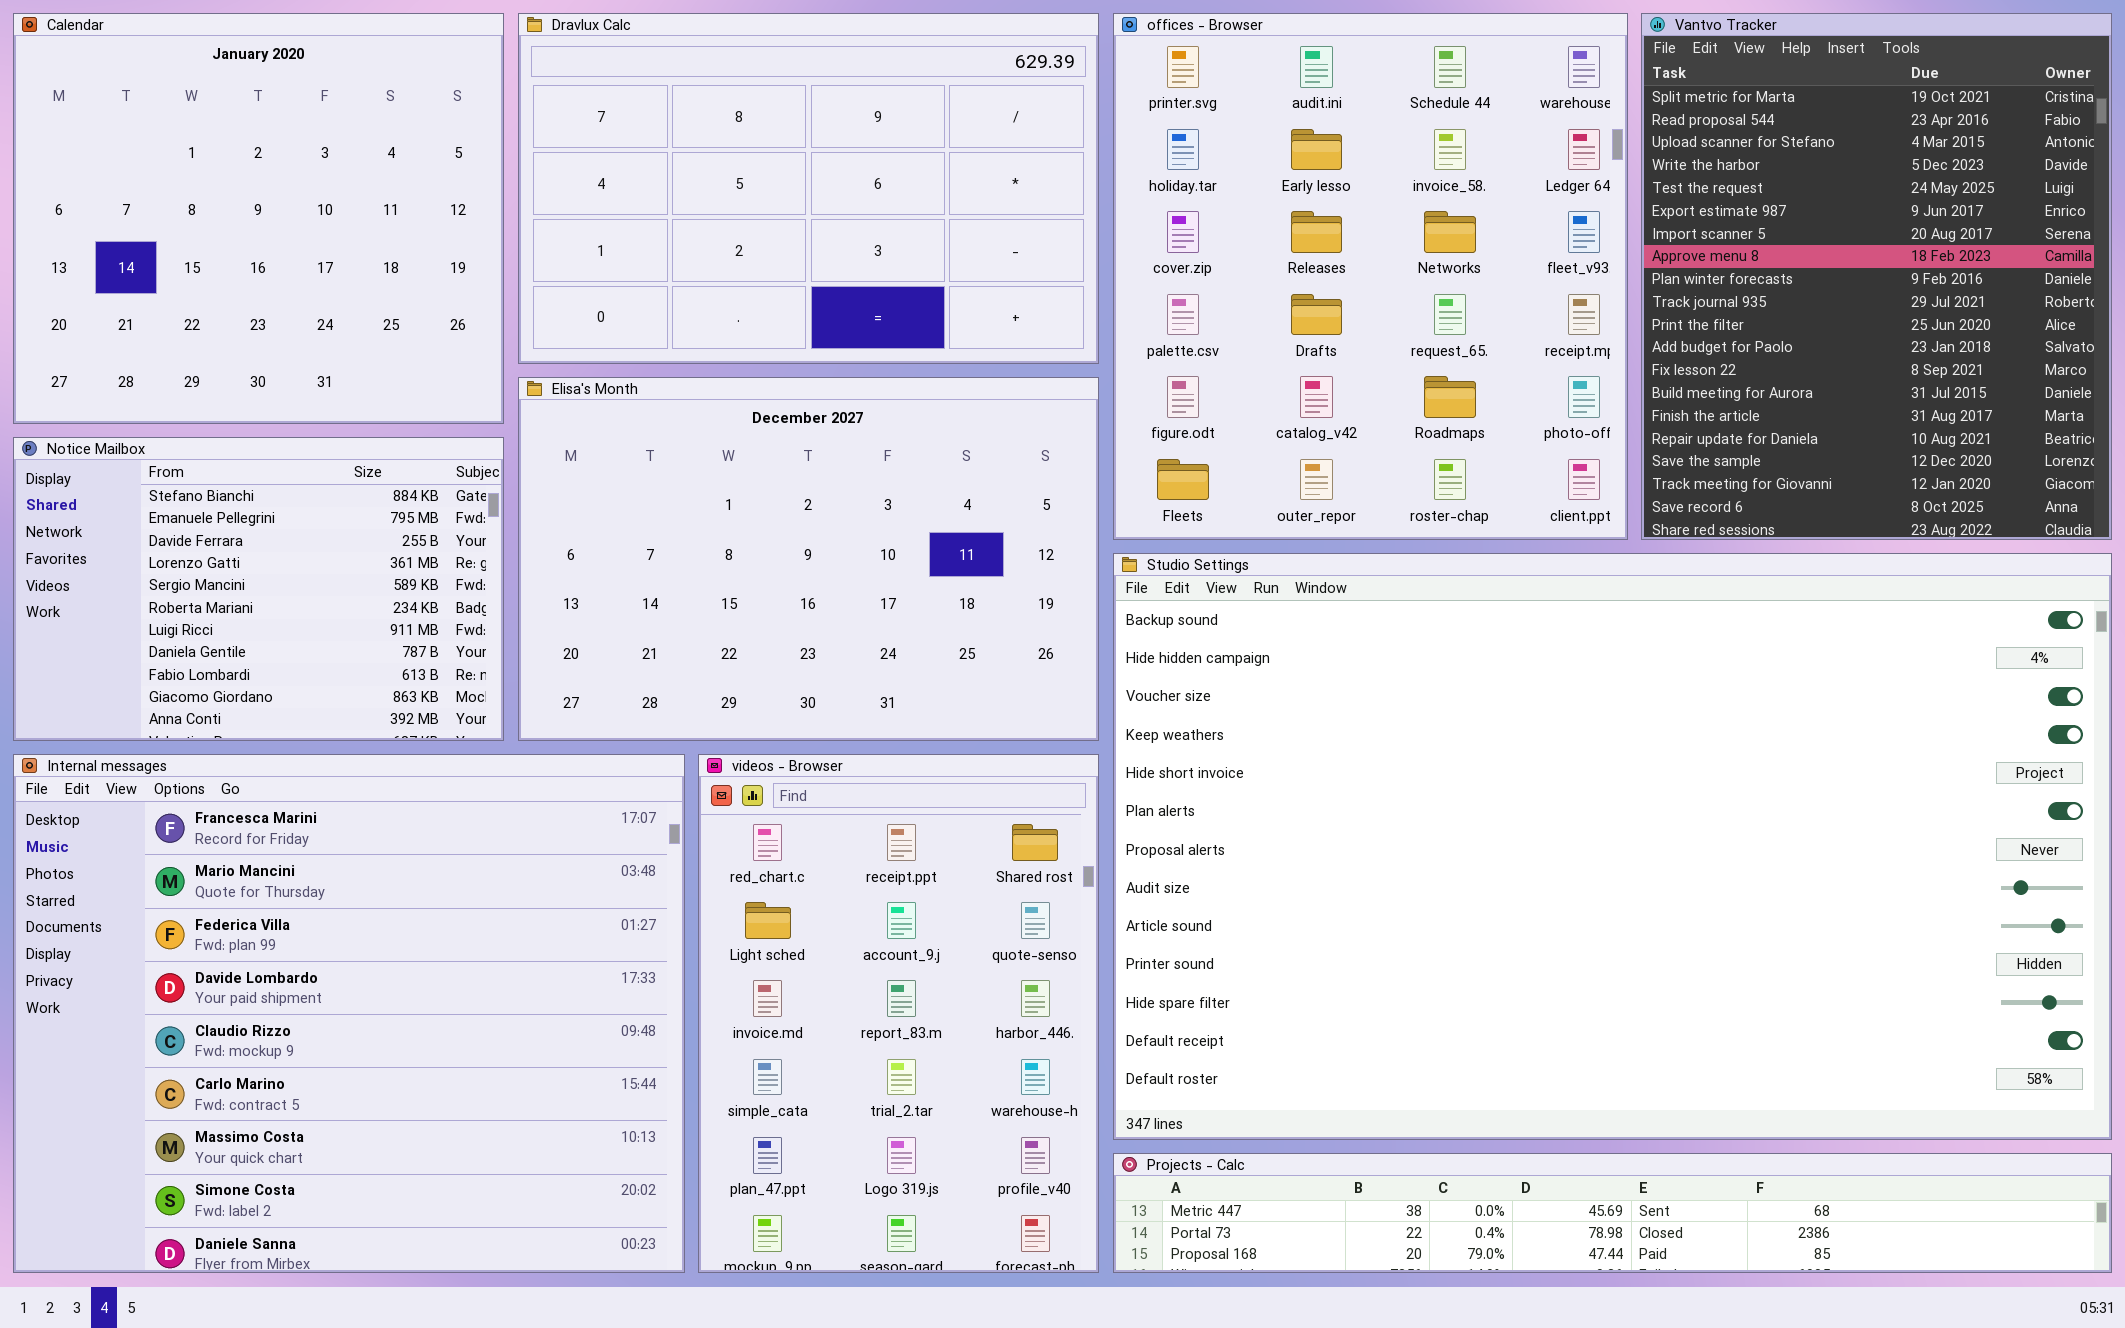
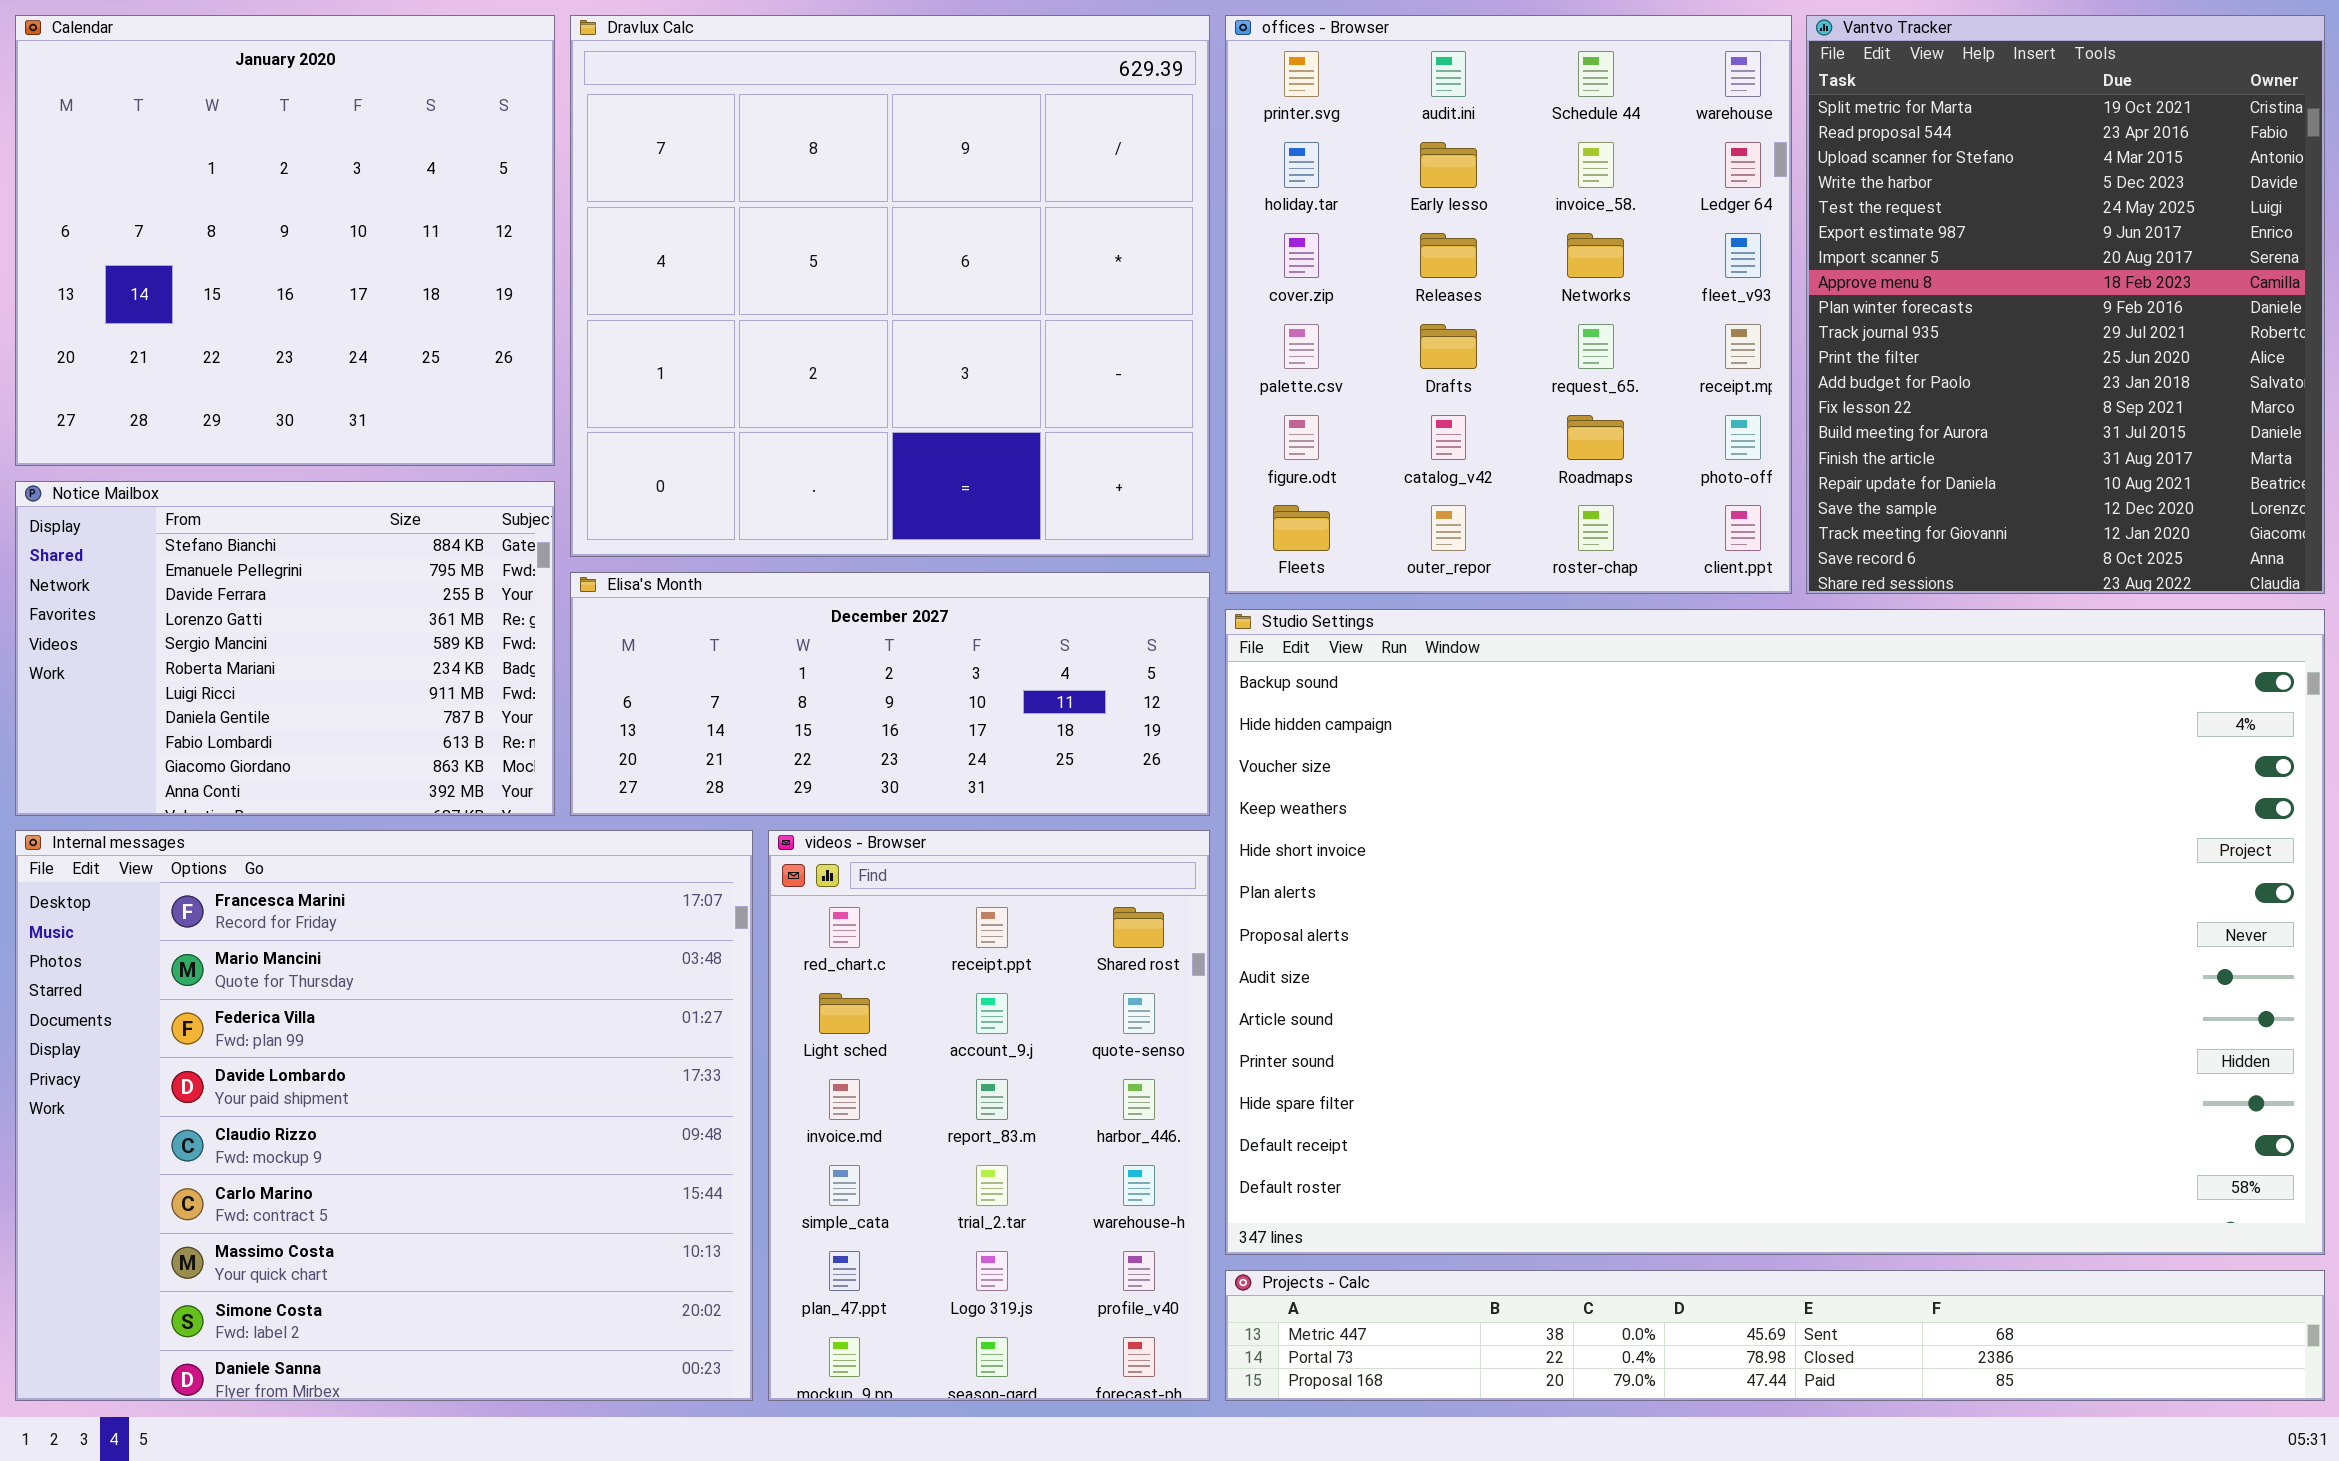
Dravlux Calc: [518,13,1099,364] -> [570,15,1210,557], resized
Elisa's Month: [518,377,1099,741] -> [570,572,1210,816], resized

